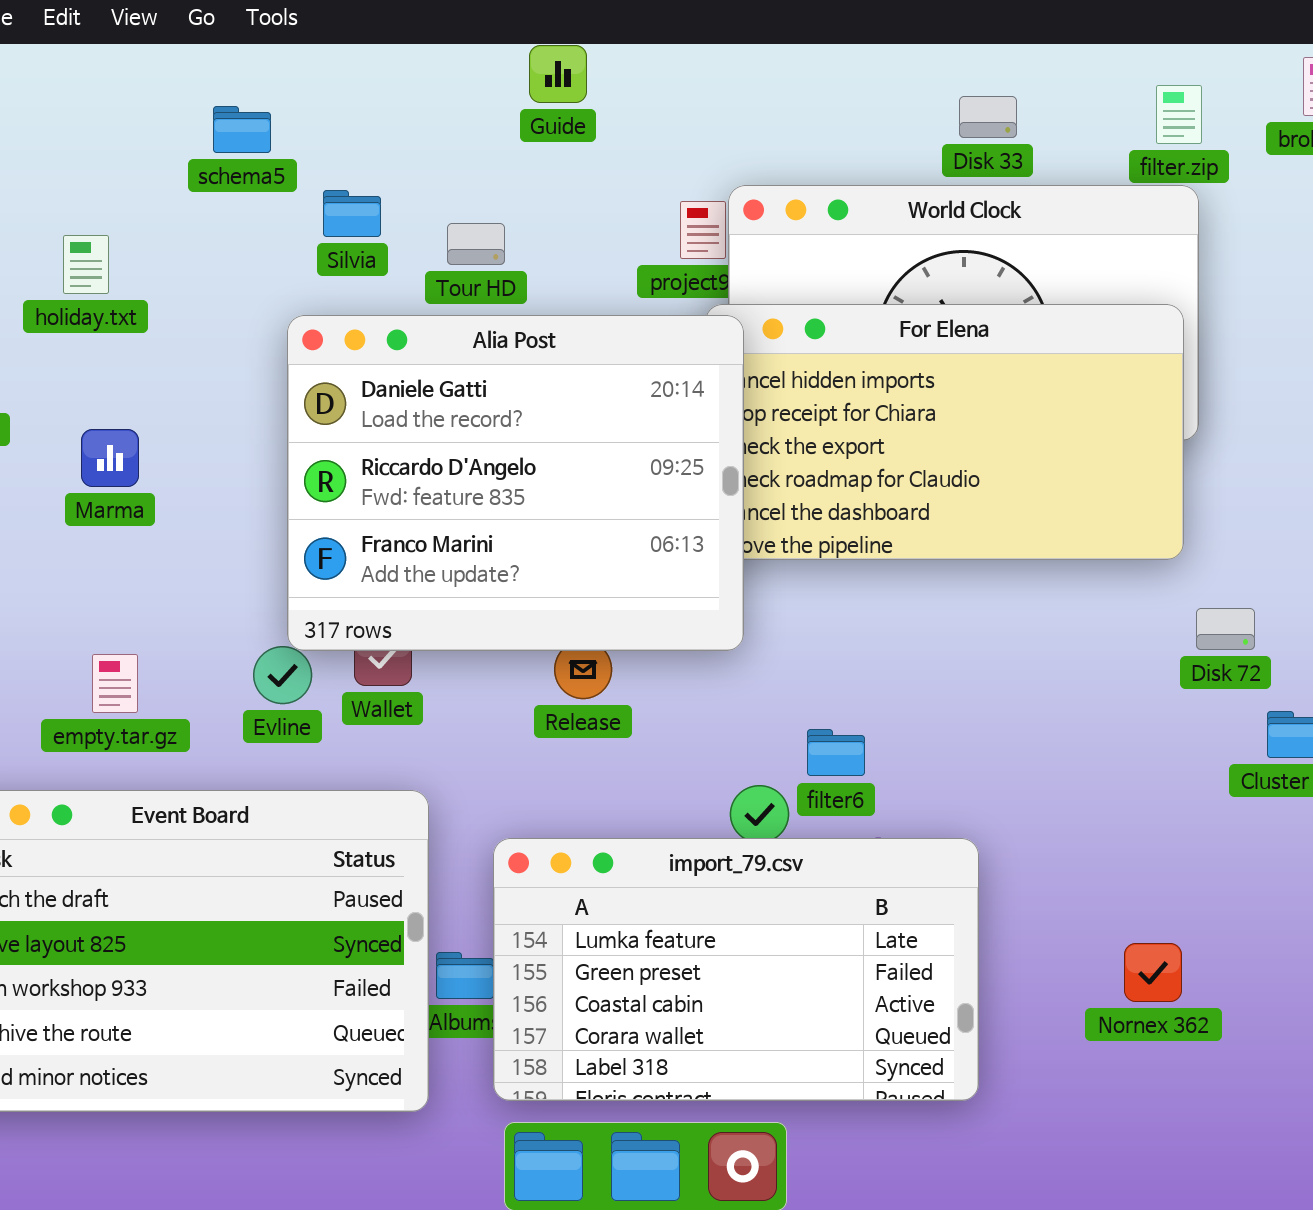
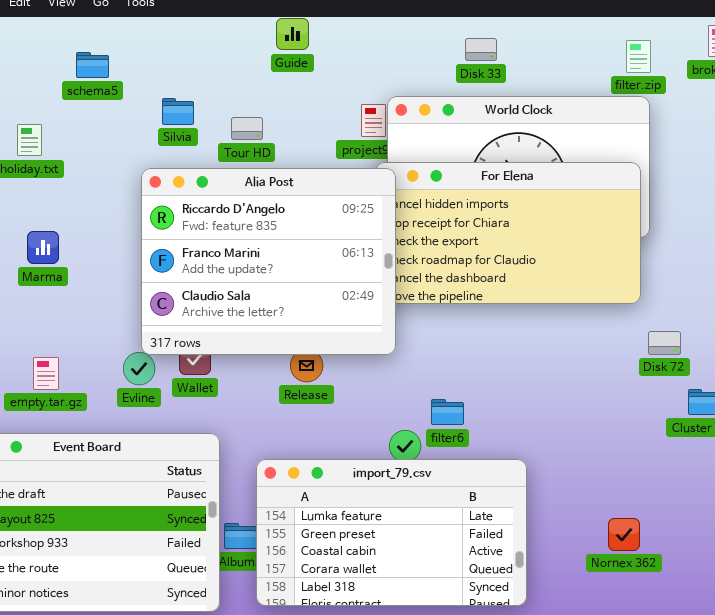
Disk 33: [959,96,1017,138] -> [465,38,497,61], moved
schema5: [213,106,271,153] -> [76,52,109,78], moved
Alia Post: [287,315,744,651] -> [141,168,396,355], scrolled down 1 row

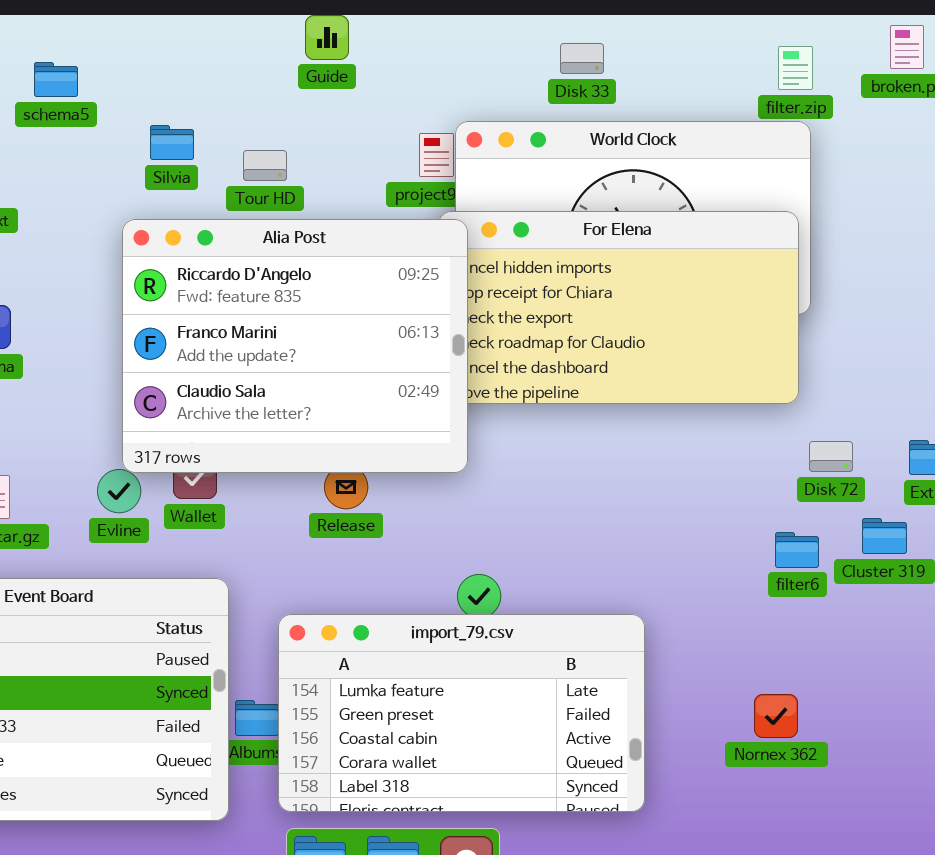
filter6: [431,399,464,425] -> [775,532,819,568], moved

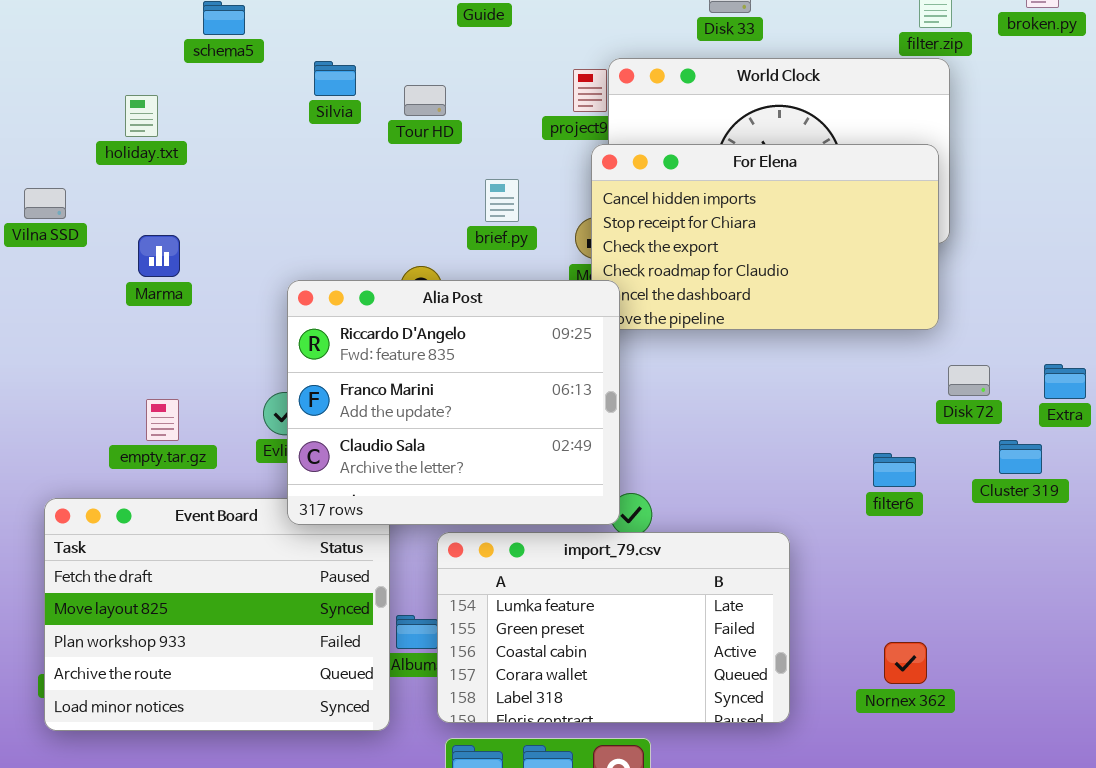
Alia Post: [122,219,468,473] -> [287,280,620,525], moved
filter6: [775,532,819,568] -> [873,453,916,487], moved
Nornex 362: [754,694,798,738] -> [884,642,927,684], moved

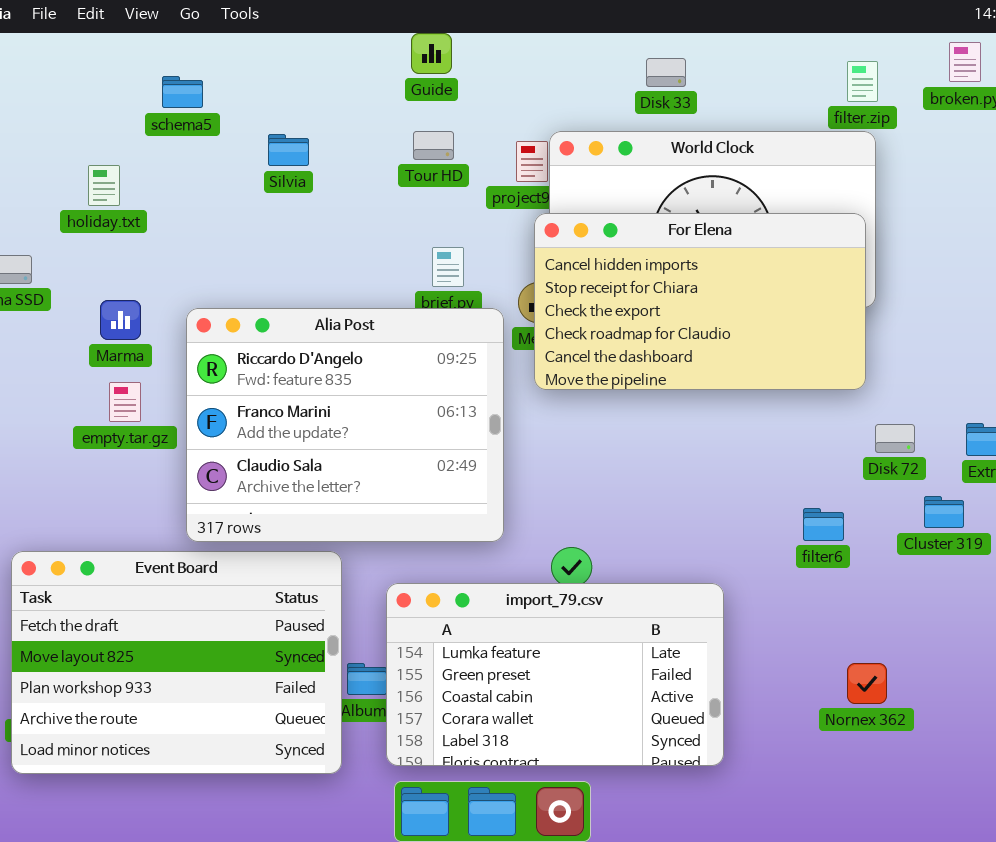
Tour HD: [404,85,446,116] -> [413,131,454,160], moved
Alia Post: [287,280,620,525] -> [186,308,504,542], moved
empty.tar.gz: [146,399,179,441] -> [109,382,141,422], moved
Nornex 362: [884,642,927,684] -> [847,663,887,704], moved

